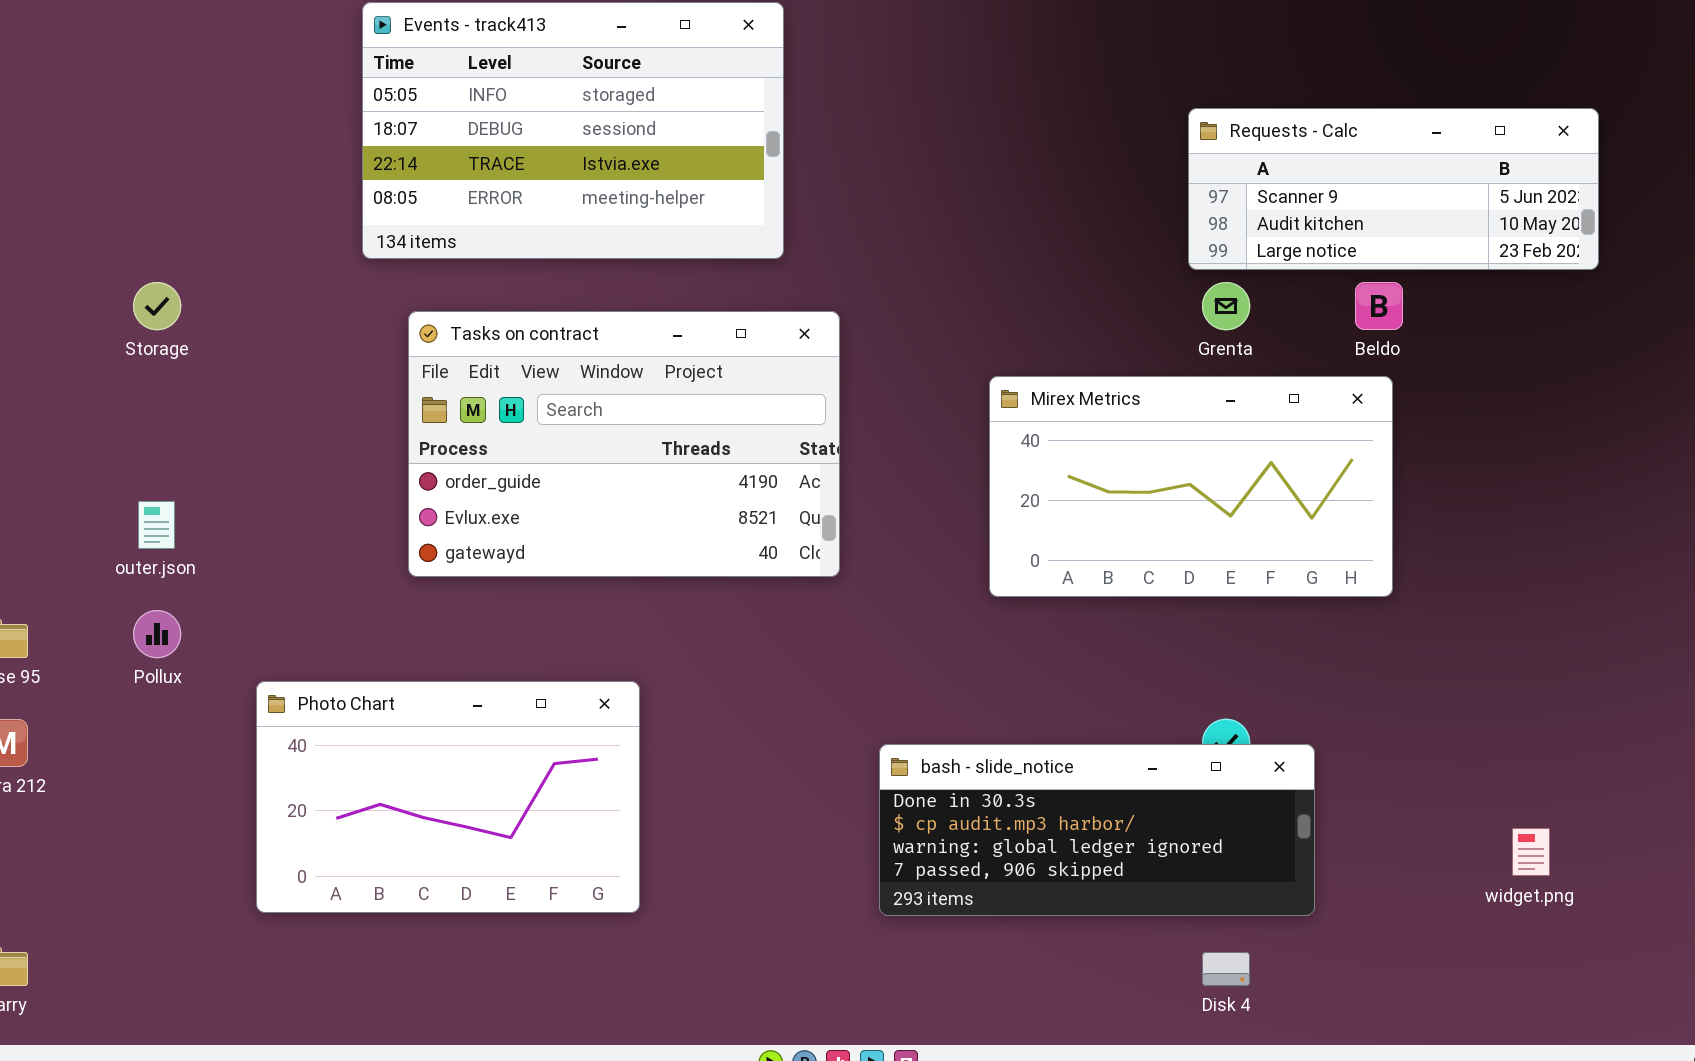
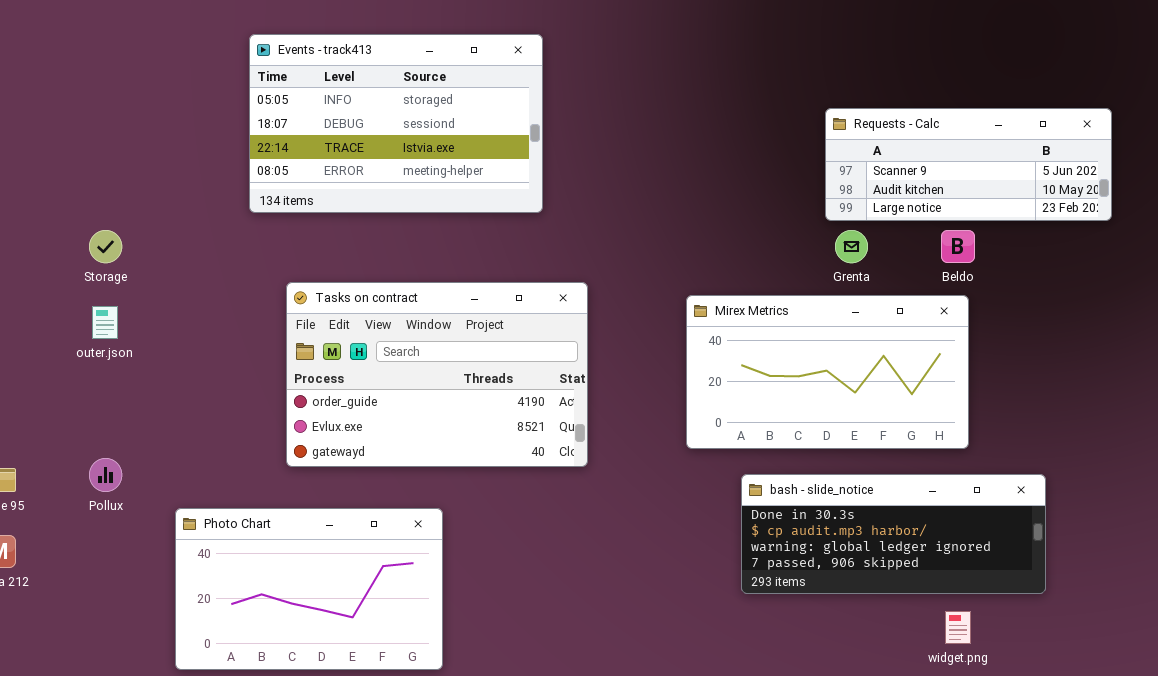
Tasks on contract: [408,311,840,577] -> [286,282,588,467], moved
outer.json: [138,501,175,549] -> [92,306,118,339], moved
bash - slide_notice: [879,744,1315,916] -> [741,474,1046,594], moved
widget.png: [1512,828,1550,876] -> [945,611,971,644], moved

